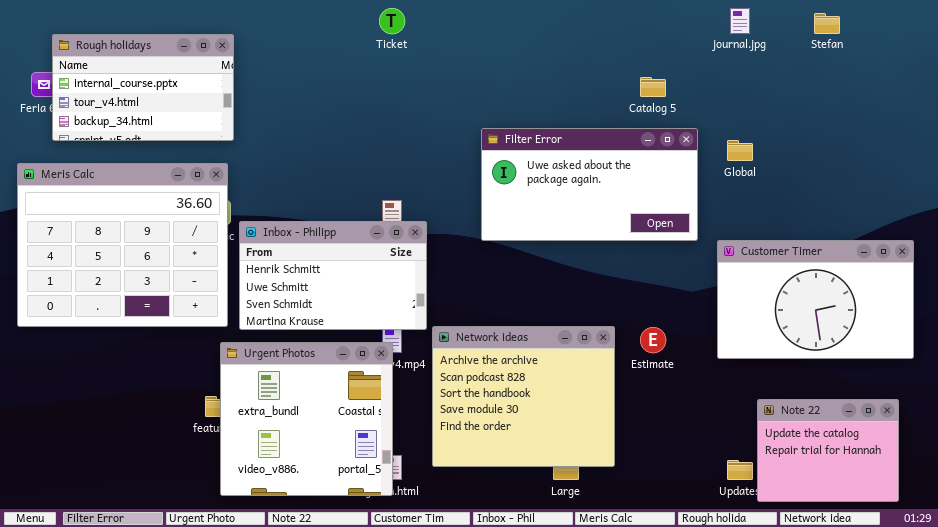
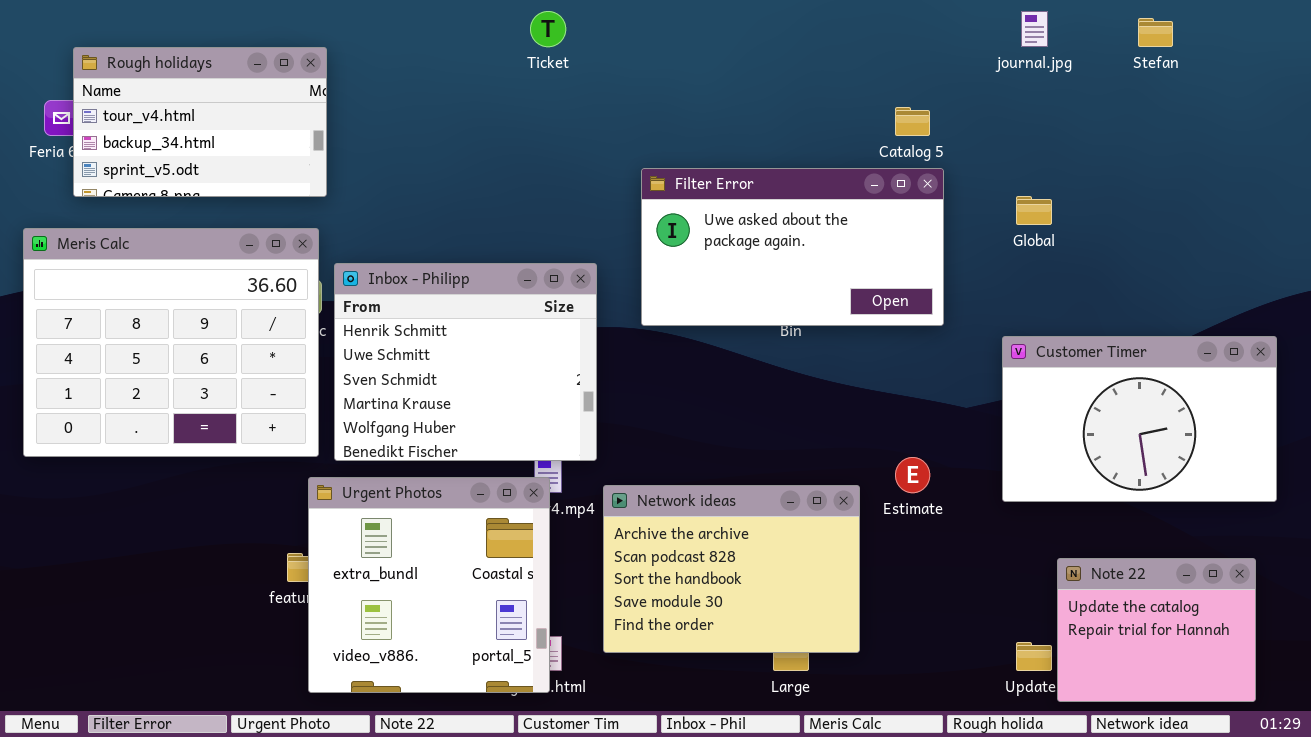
Rough holidays: [52,34,234,141] -> [73,47,327,197], scrolled down 1 row
Filter Error: [481,128,698,241] -> [641,168,944,326], moved
Inbox - Philipp: [239,221,427,330] -> [334,263,597,461], resized
Network ideas: [432,326,615,467] -> [603,485,860,653], resized

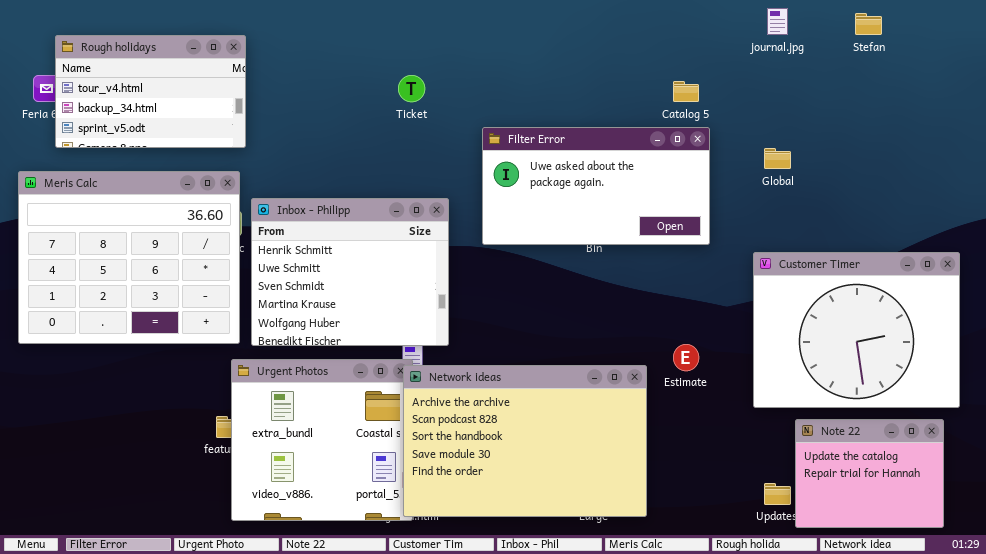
Ticket: [530,11,566,47] -> [398,75,425,102], moved
Customer Timer: [1002,336,1277,502] -> [753,252,960,408], resized
Network ideas: [603,485,860,653] -> [403,365,647,517], resized

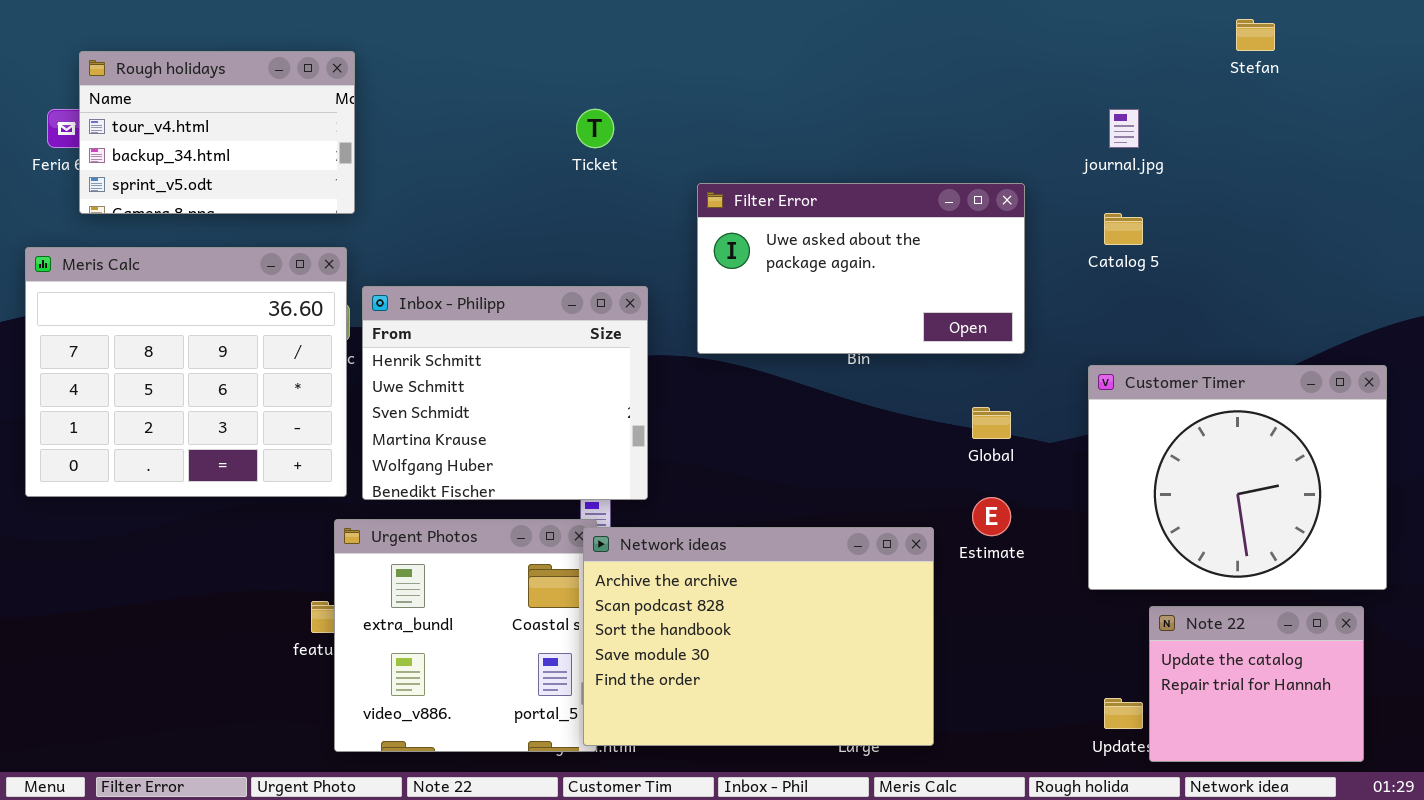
journal.jpg: [767,8,788,35] -> [1109,109,1139,148], moved
Catalog 5: [673,81,699,102] -> [1104,213,1143,245], moved
Global: [764,148,791,169] -> [972,407,1011,439], moved

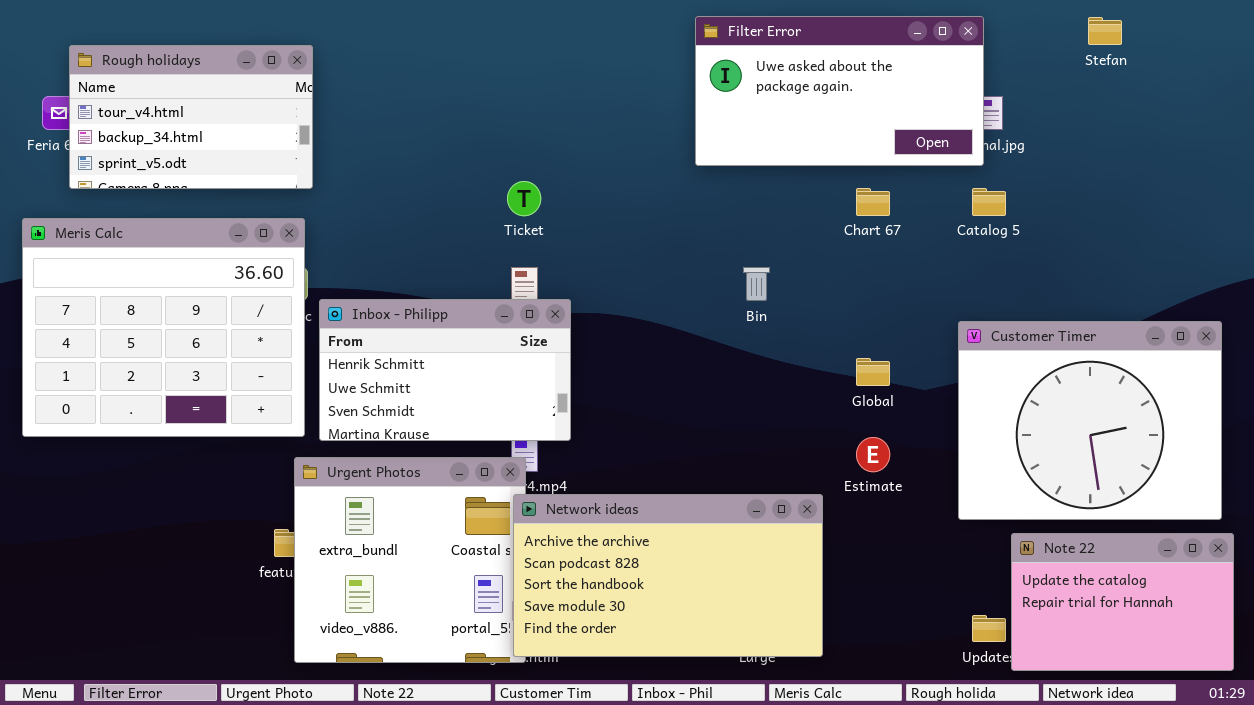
Ticket: [576,109,614,148] -> [507,181,541,216], moved
Filter Error: [697,183,1025,354] -> [695,16,984,166], moved
Inbox - Philipp: [362,286,648,500] -> [319,299,571,441], resized
Network ideas: [583,527,934,746] -> [513,494,823,657], resized
Note 22: [1149,606,1364,762] -> [1011,533,1234,671], resized

